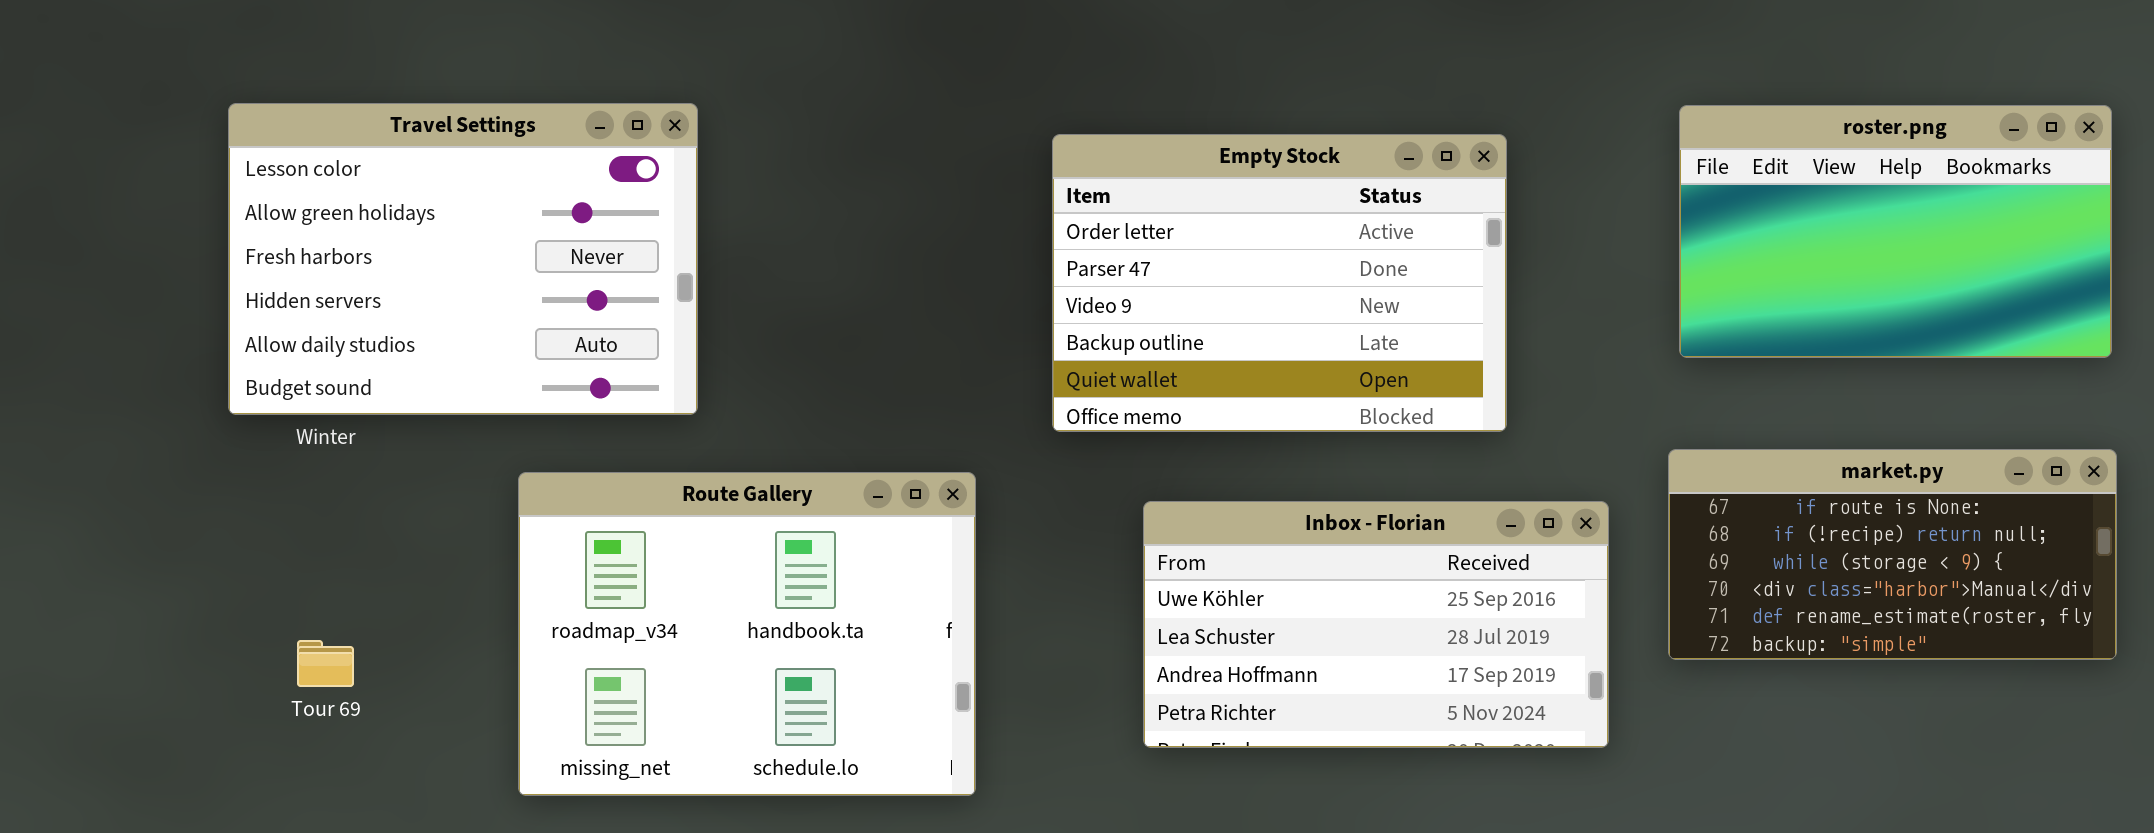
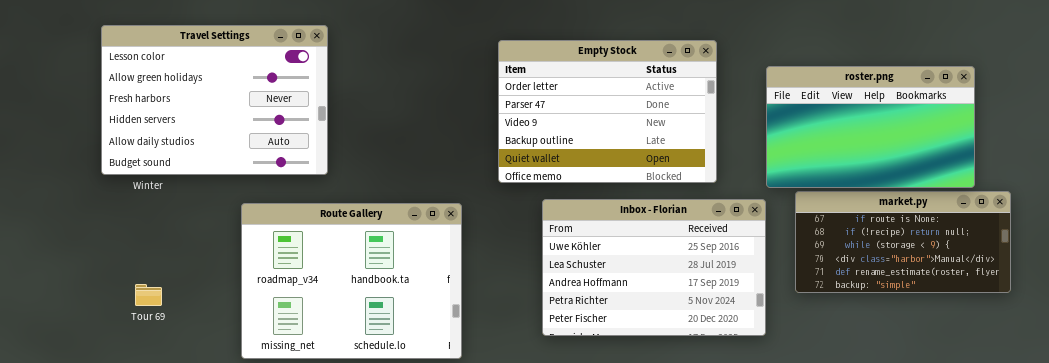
roster.png: [1679,105,2112,358] -> [766,66,975,188], moved
Inbox - Florian: [1143,501,1609,748] -> [542,199,766,336], resized

